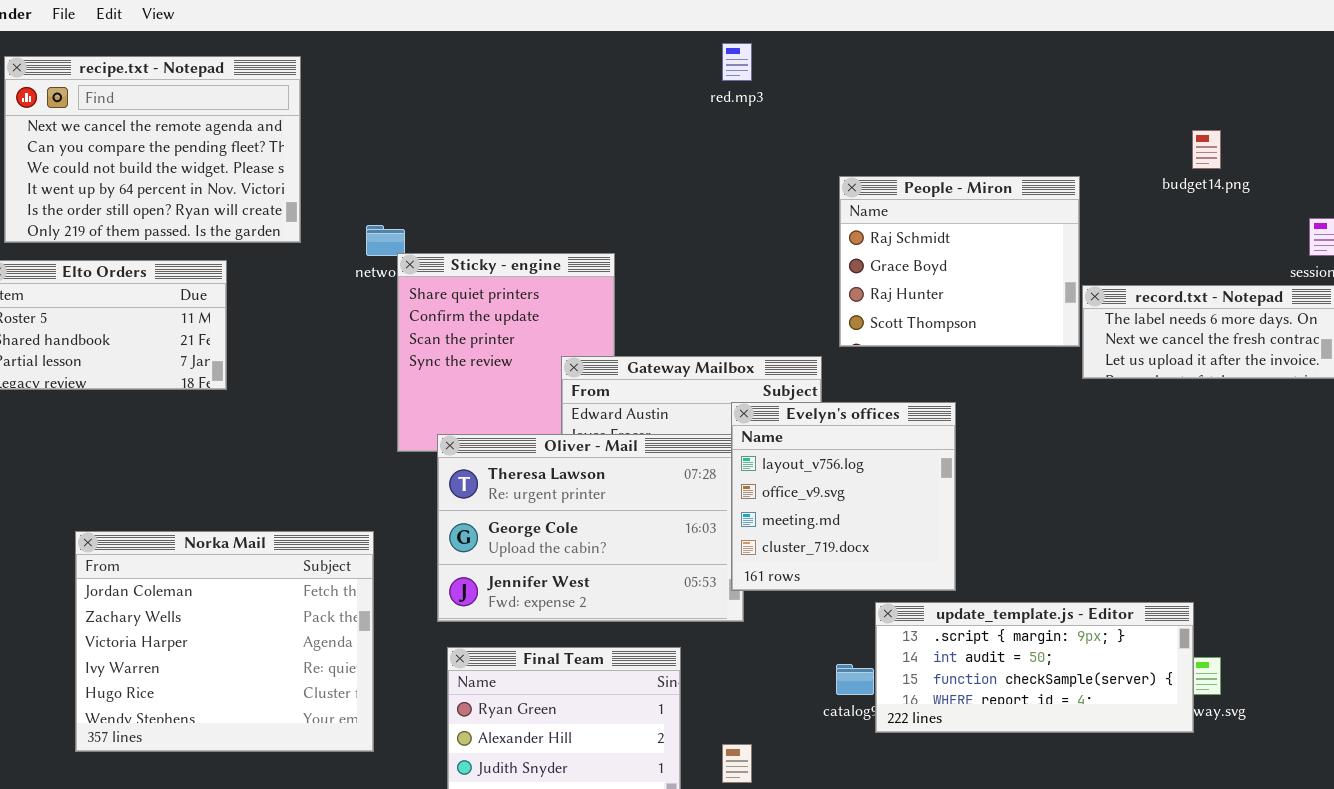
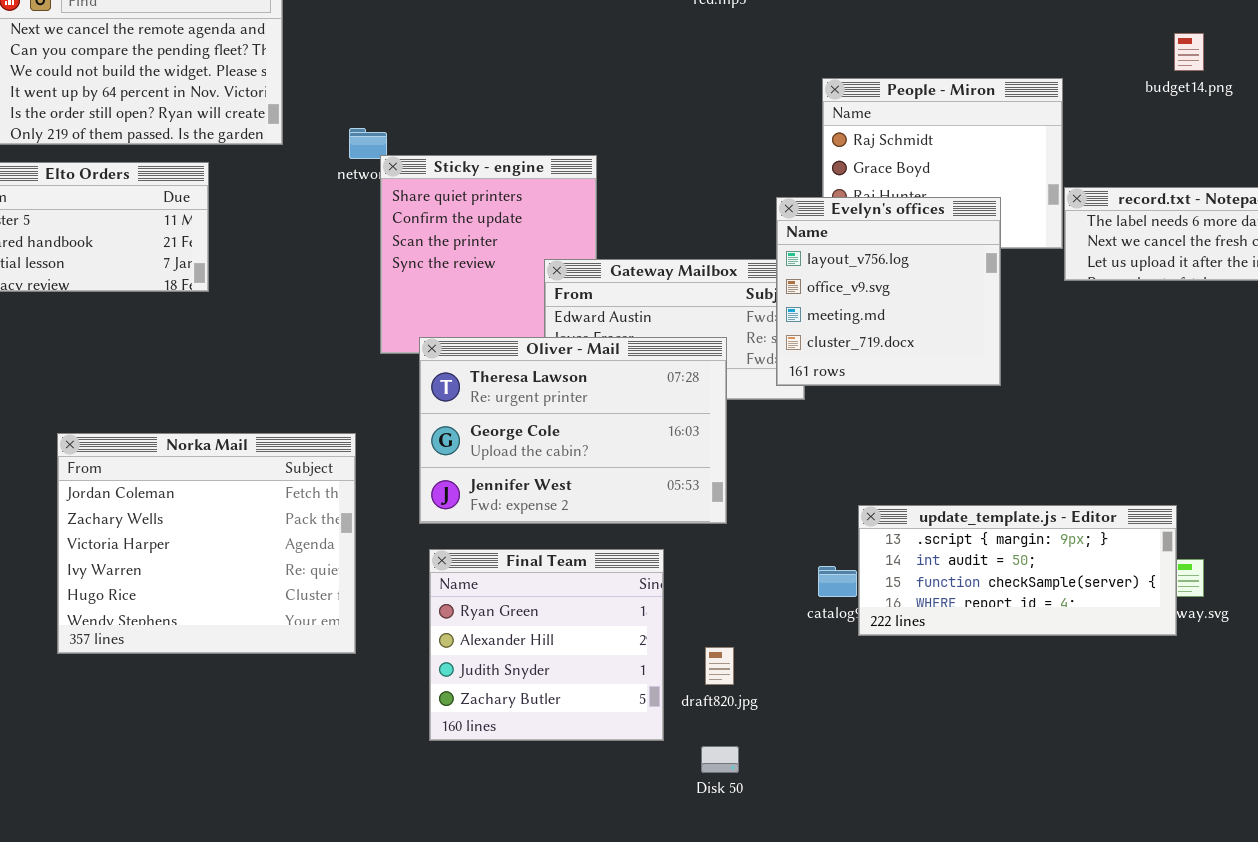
Evelyn's offices: [731,402,956,591] -> [776,197,1001,386], moved

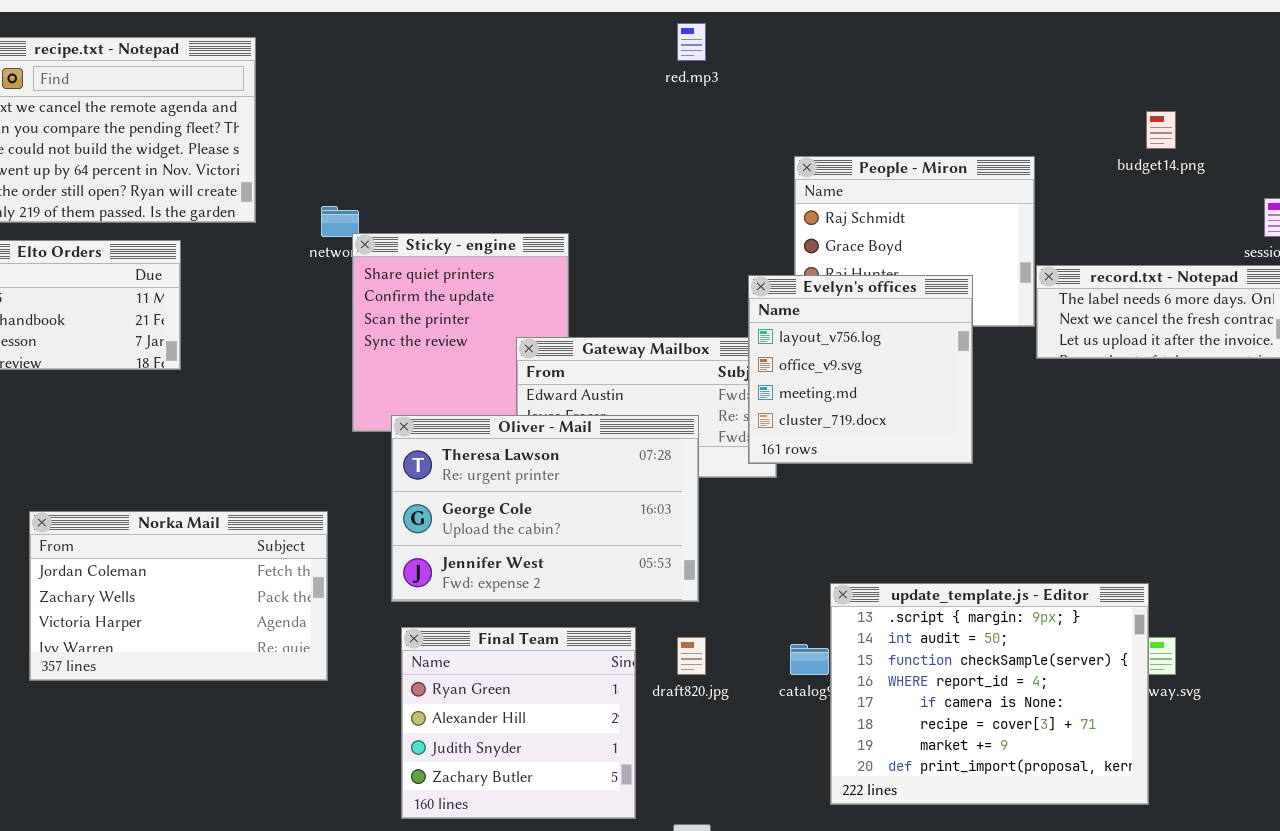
Norka Mail: [57,433,356,654] -> [29,511,328,681], resized
update_template.js - Editor: [858,505,1177,636] -> [830,583,1149,805], resized
draft820.jpg: [705,647,734,685] -> [677,637,706,675], moved

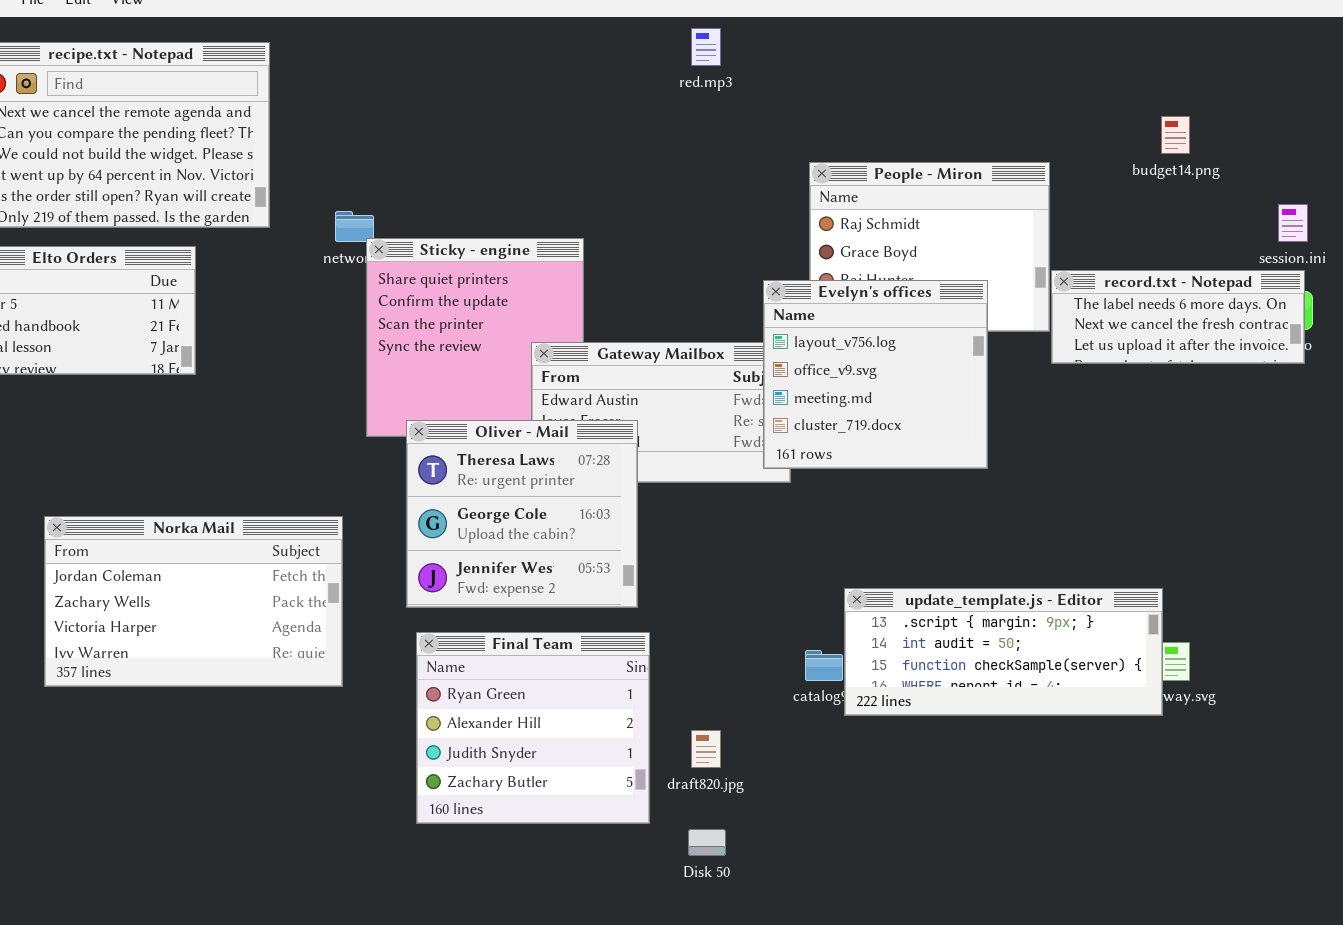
Oliver - Mail: [391,415,699,602] -> [406,420,638,608], resized
update_template.js - Editor: [830,583,1149,805] -> [844,588,1163,716], resized
draft820.jpg: [677,637,706,675] -> [691,730,721,768], moved

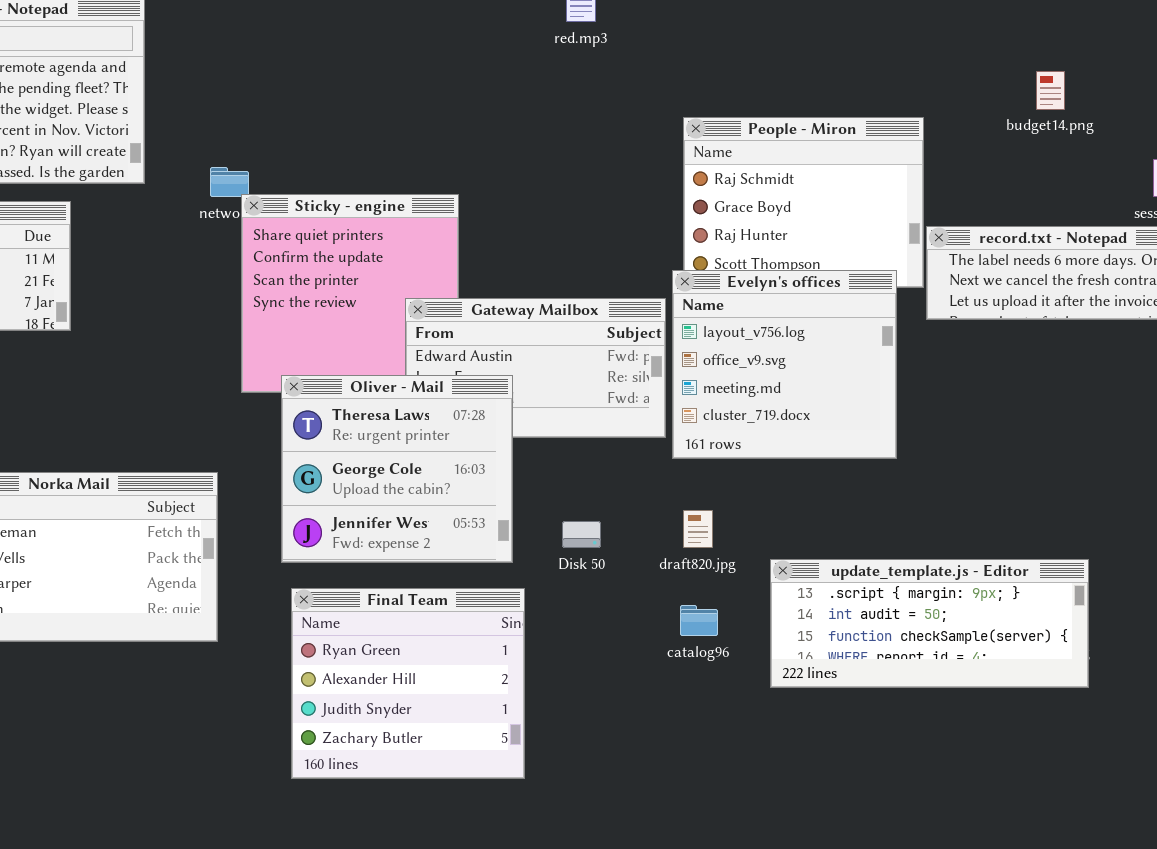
Evelyn's offices: [763,280,988,469] -> [672,270,897,459], moved
update_template.js - Editor: [844,588,1163,716] -> [770,559,1089,688], moved
draft820.jpg: [691,730,721,768] -> [683,510,713,548], moved
Disk 50: [688,829,726,856] -> [562,521,601,548], moved

